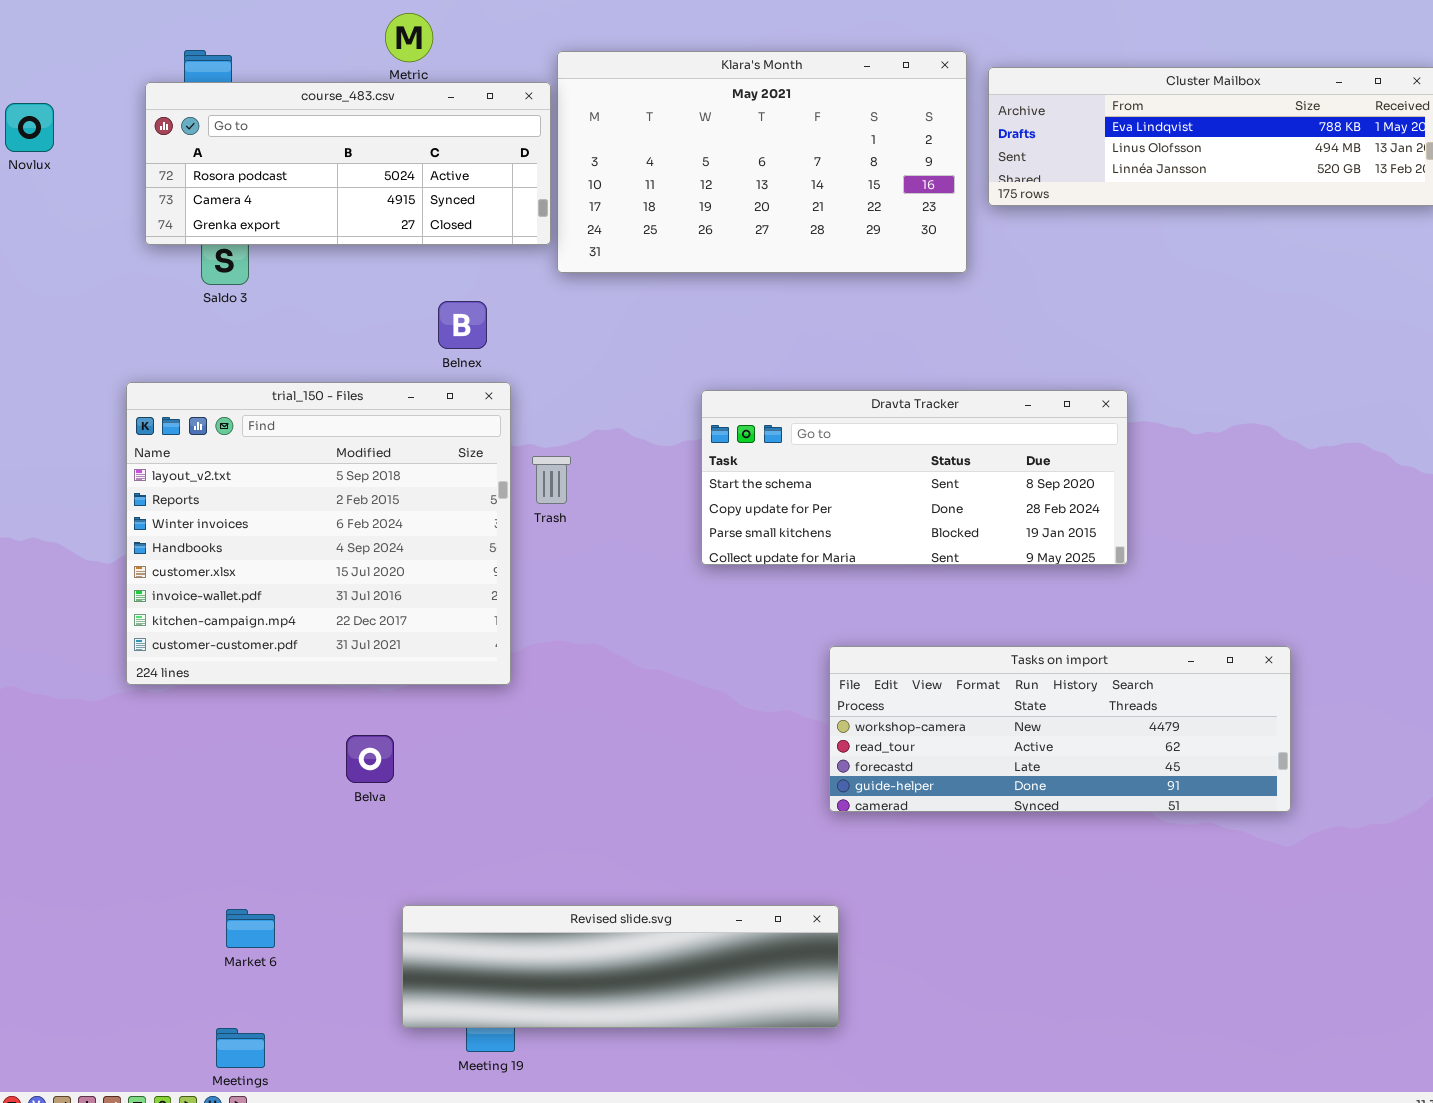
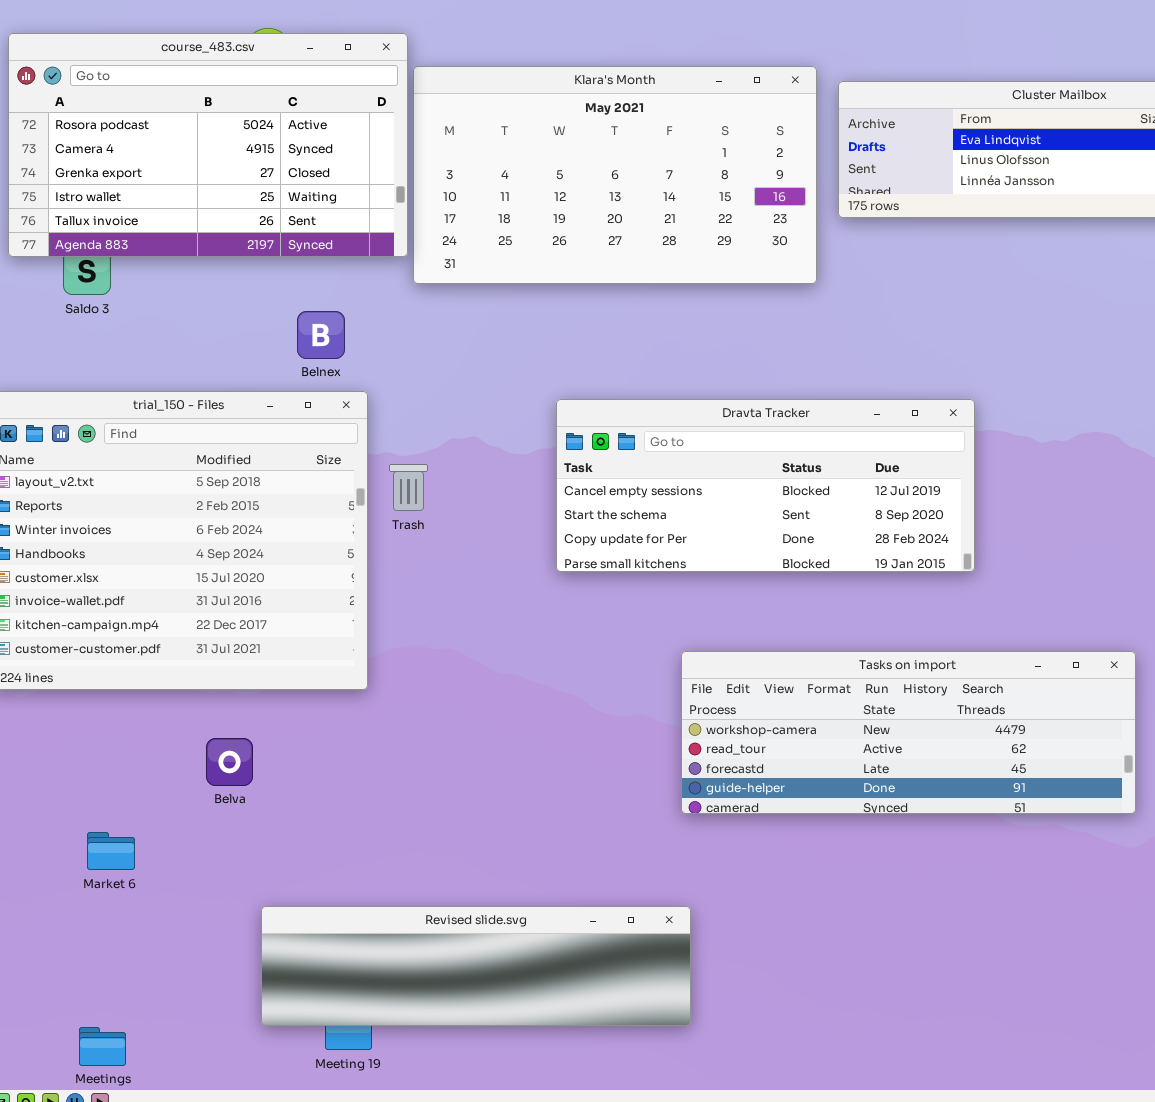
course_483.csv: [145,82,551,245] -> [8,33,408,257], resized
Dravta Tracker: [701,390,1128,565] -> [556,399,975,572], scrolled up 1 row
Market 6: [226,909,275,948] -> [87,832,135,870], moved

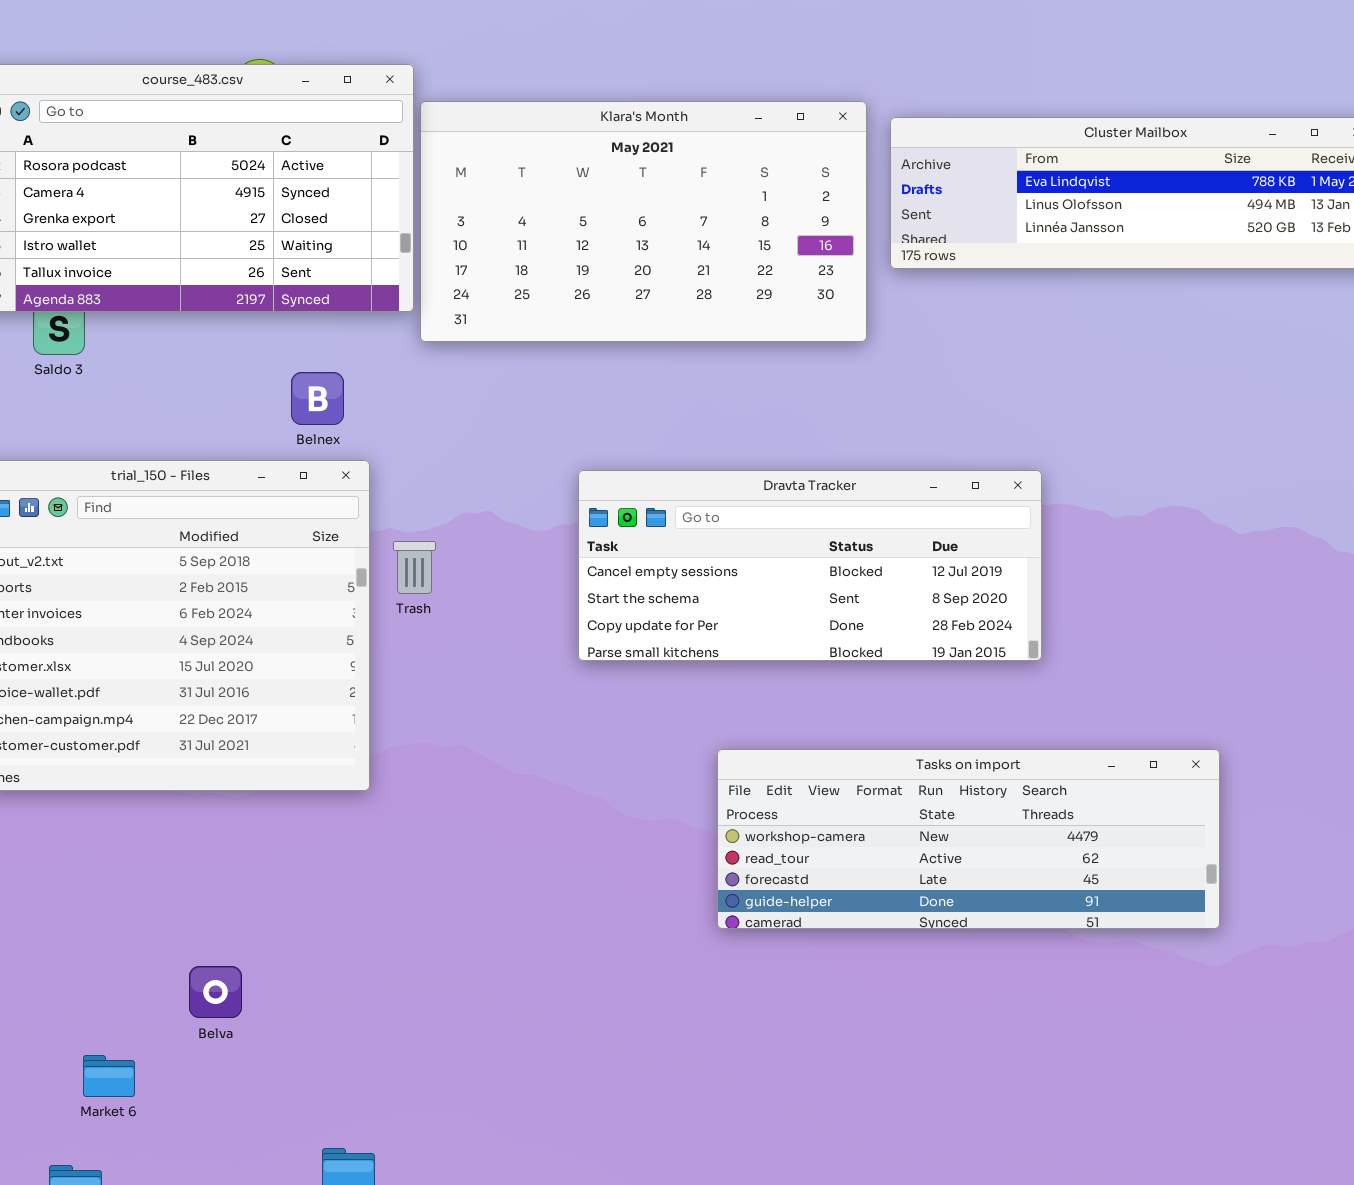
Belva: [206,738,253,786] -> [189,966,242,1018], moved
Market 6: [87,832,135,870] -> [83,1055,135,1097], moved
Revised slide.svg: [261,906,691,1026] -> none, closed

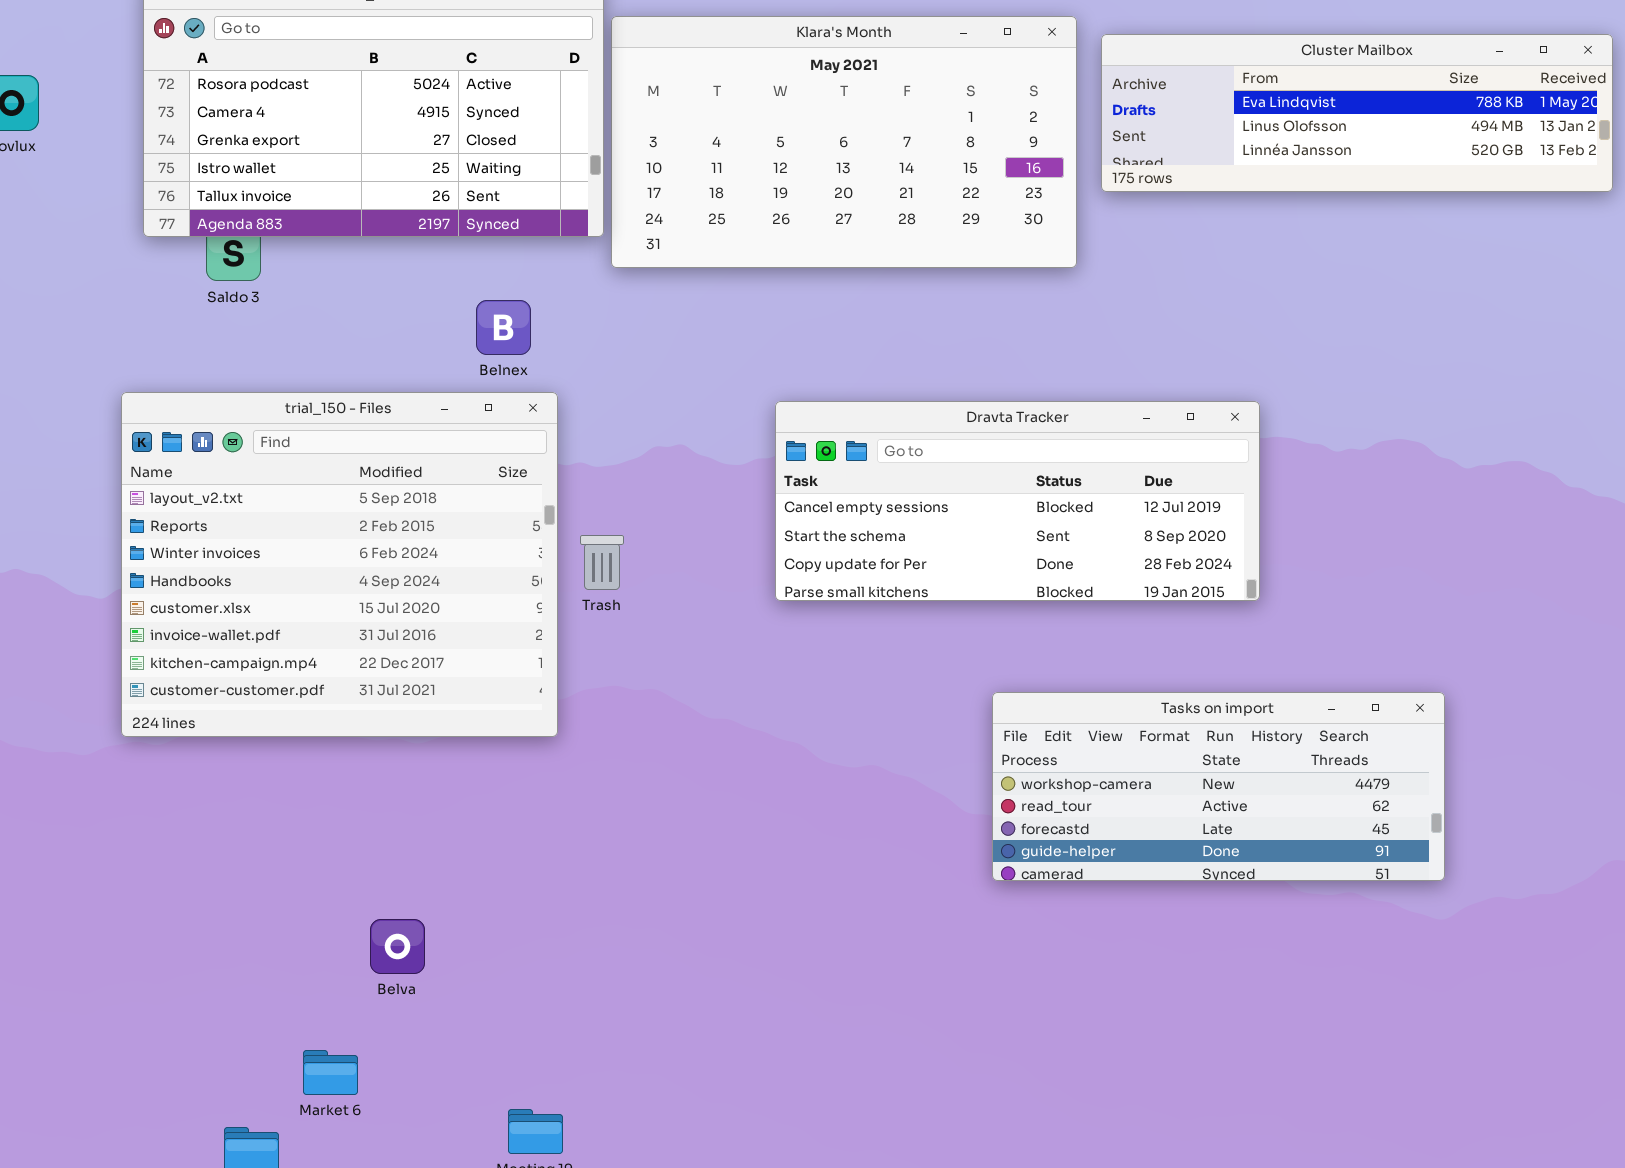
Trash: [393,541,436,594] -> [580,535,624,590], moved
Tasks on import: [717,749,1220,929] -> [992,692,1445,881], resized
Market 6: [83,1055,135,1097] -> [303,1050,358,1095], moved

